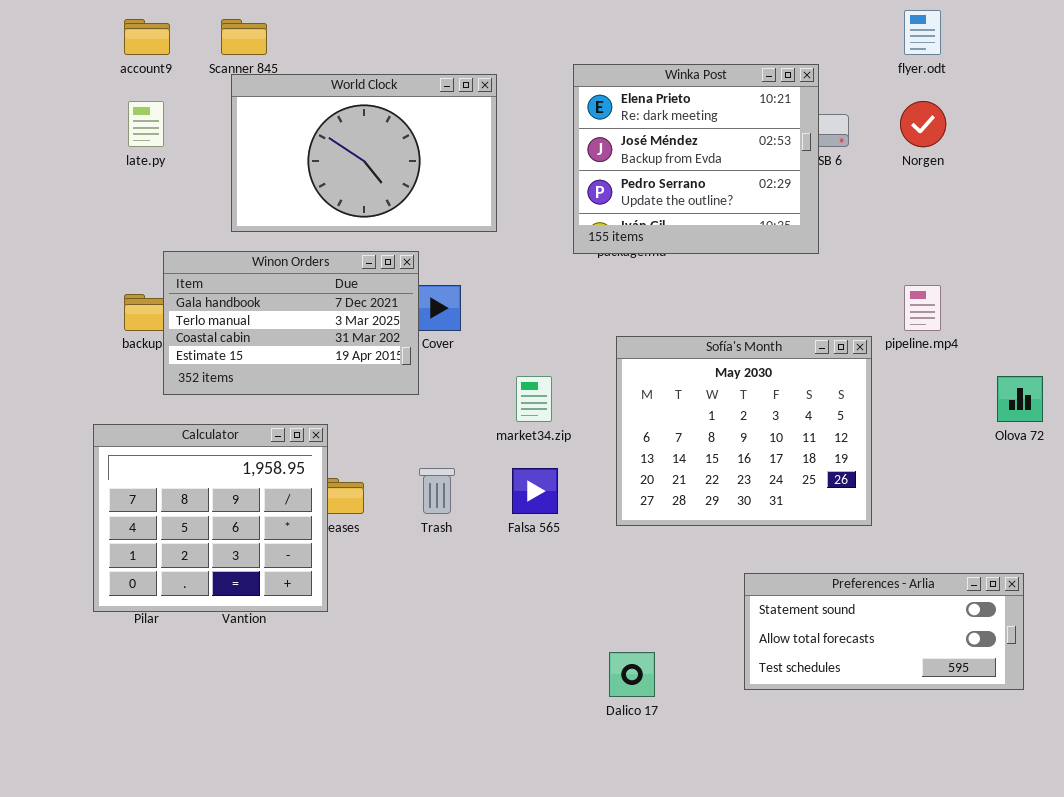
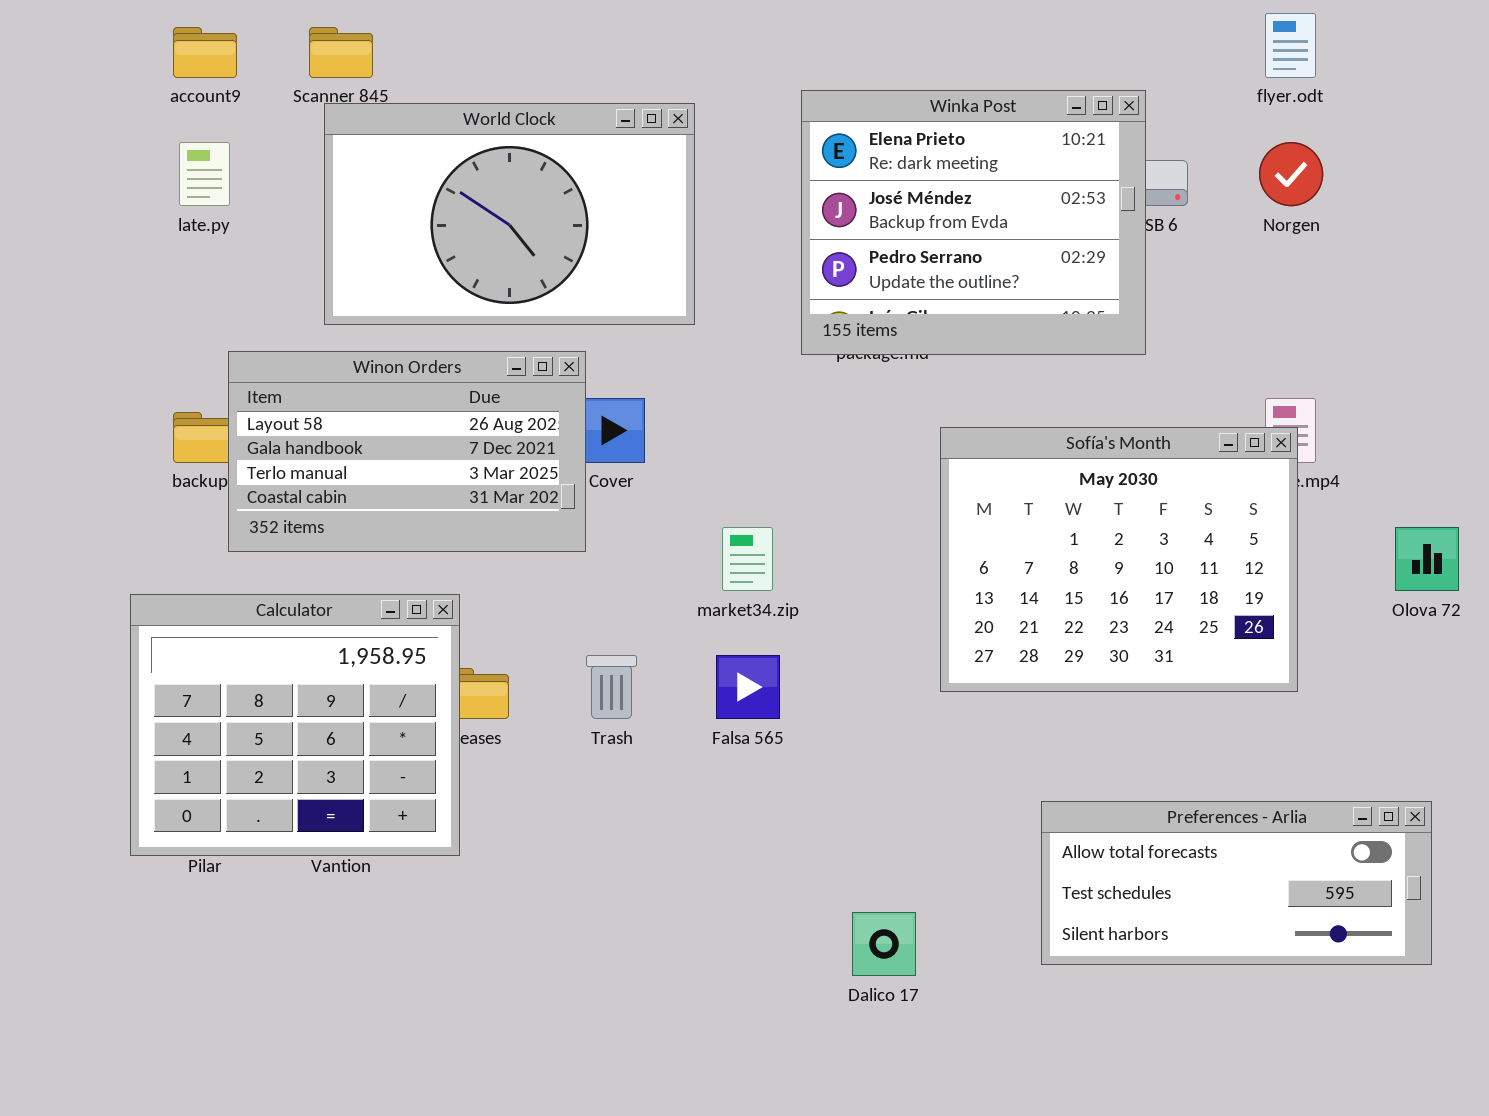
Winon Orders: [163,251,419,395] -> [228,351,586,552], scrolled up 1 row
Sofía's Month: [616,336,872,526] -> [940,427,1298,692], moved
Preferences - Arlia: [744,573,1024,690] -> [1041,801,1432,965], scrolled down 1 row

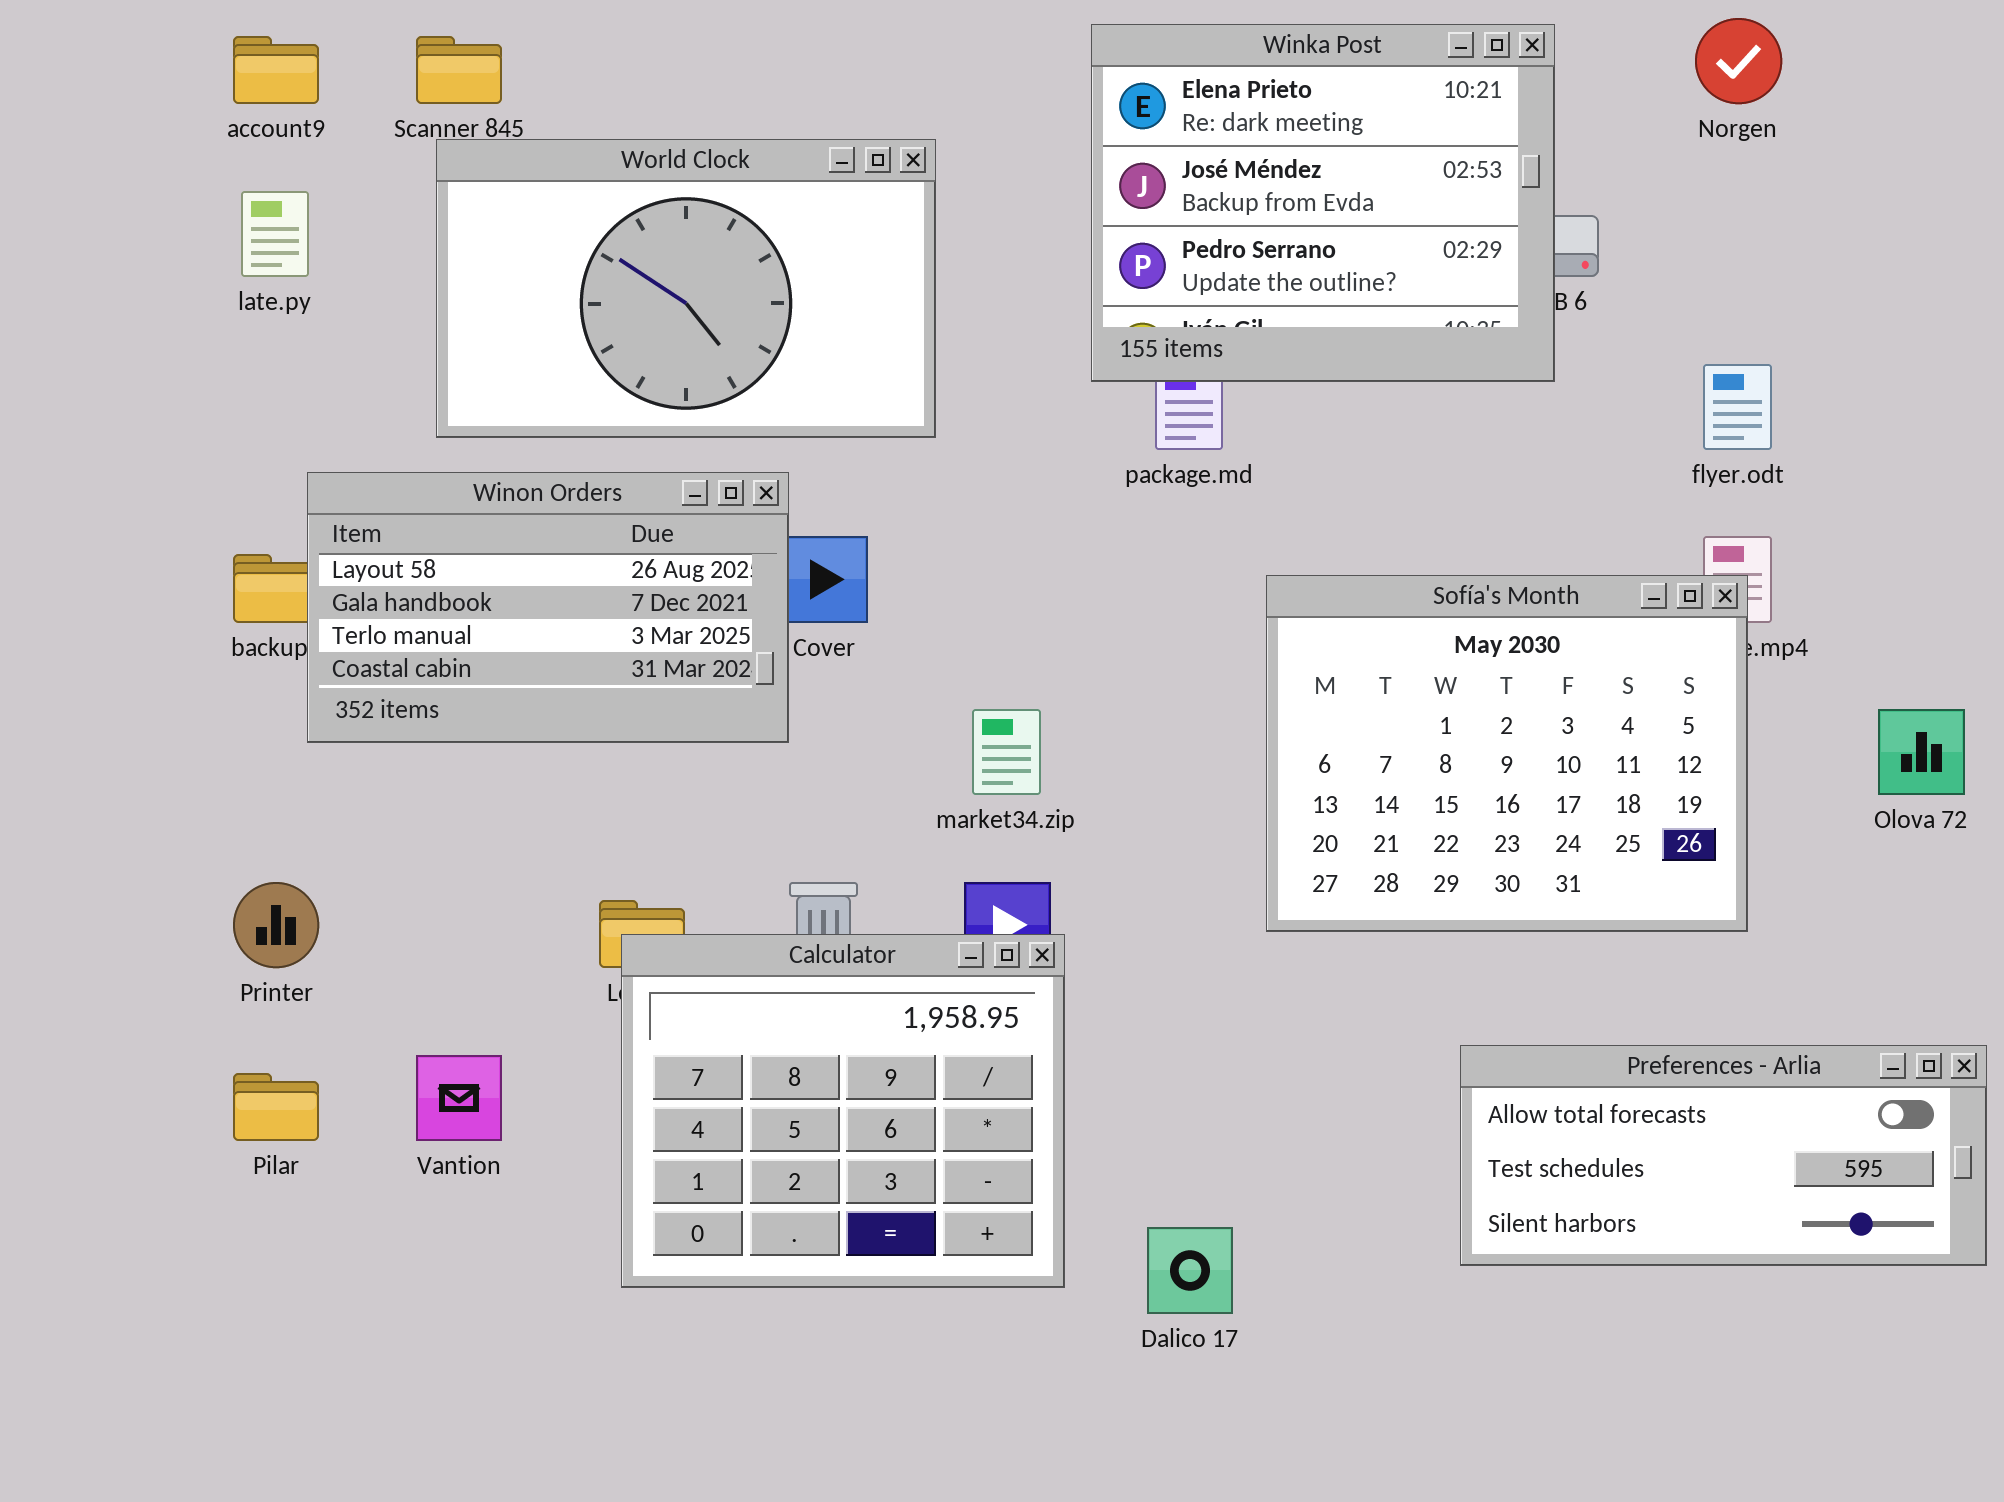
flyer.odt: [1265,13,1316,78] -> [1703,364,1772,450], moved
Winka Post: [801,90,1146,355] -> [1091,24,1555,382], moved
Norgen: [1259,142,1323,206] -> [1695,18,1782,104], moved
Calculator: [130,594,460,856] -> [621,934,1065,1288], moved
Preferences - Arlia: [1041,801,1432,965] -> [1460,1045,1987,1266], moved

